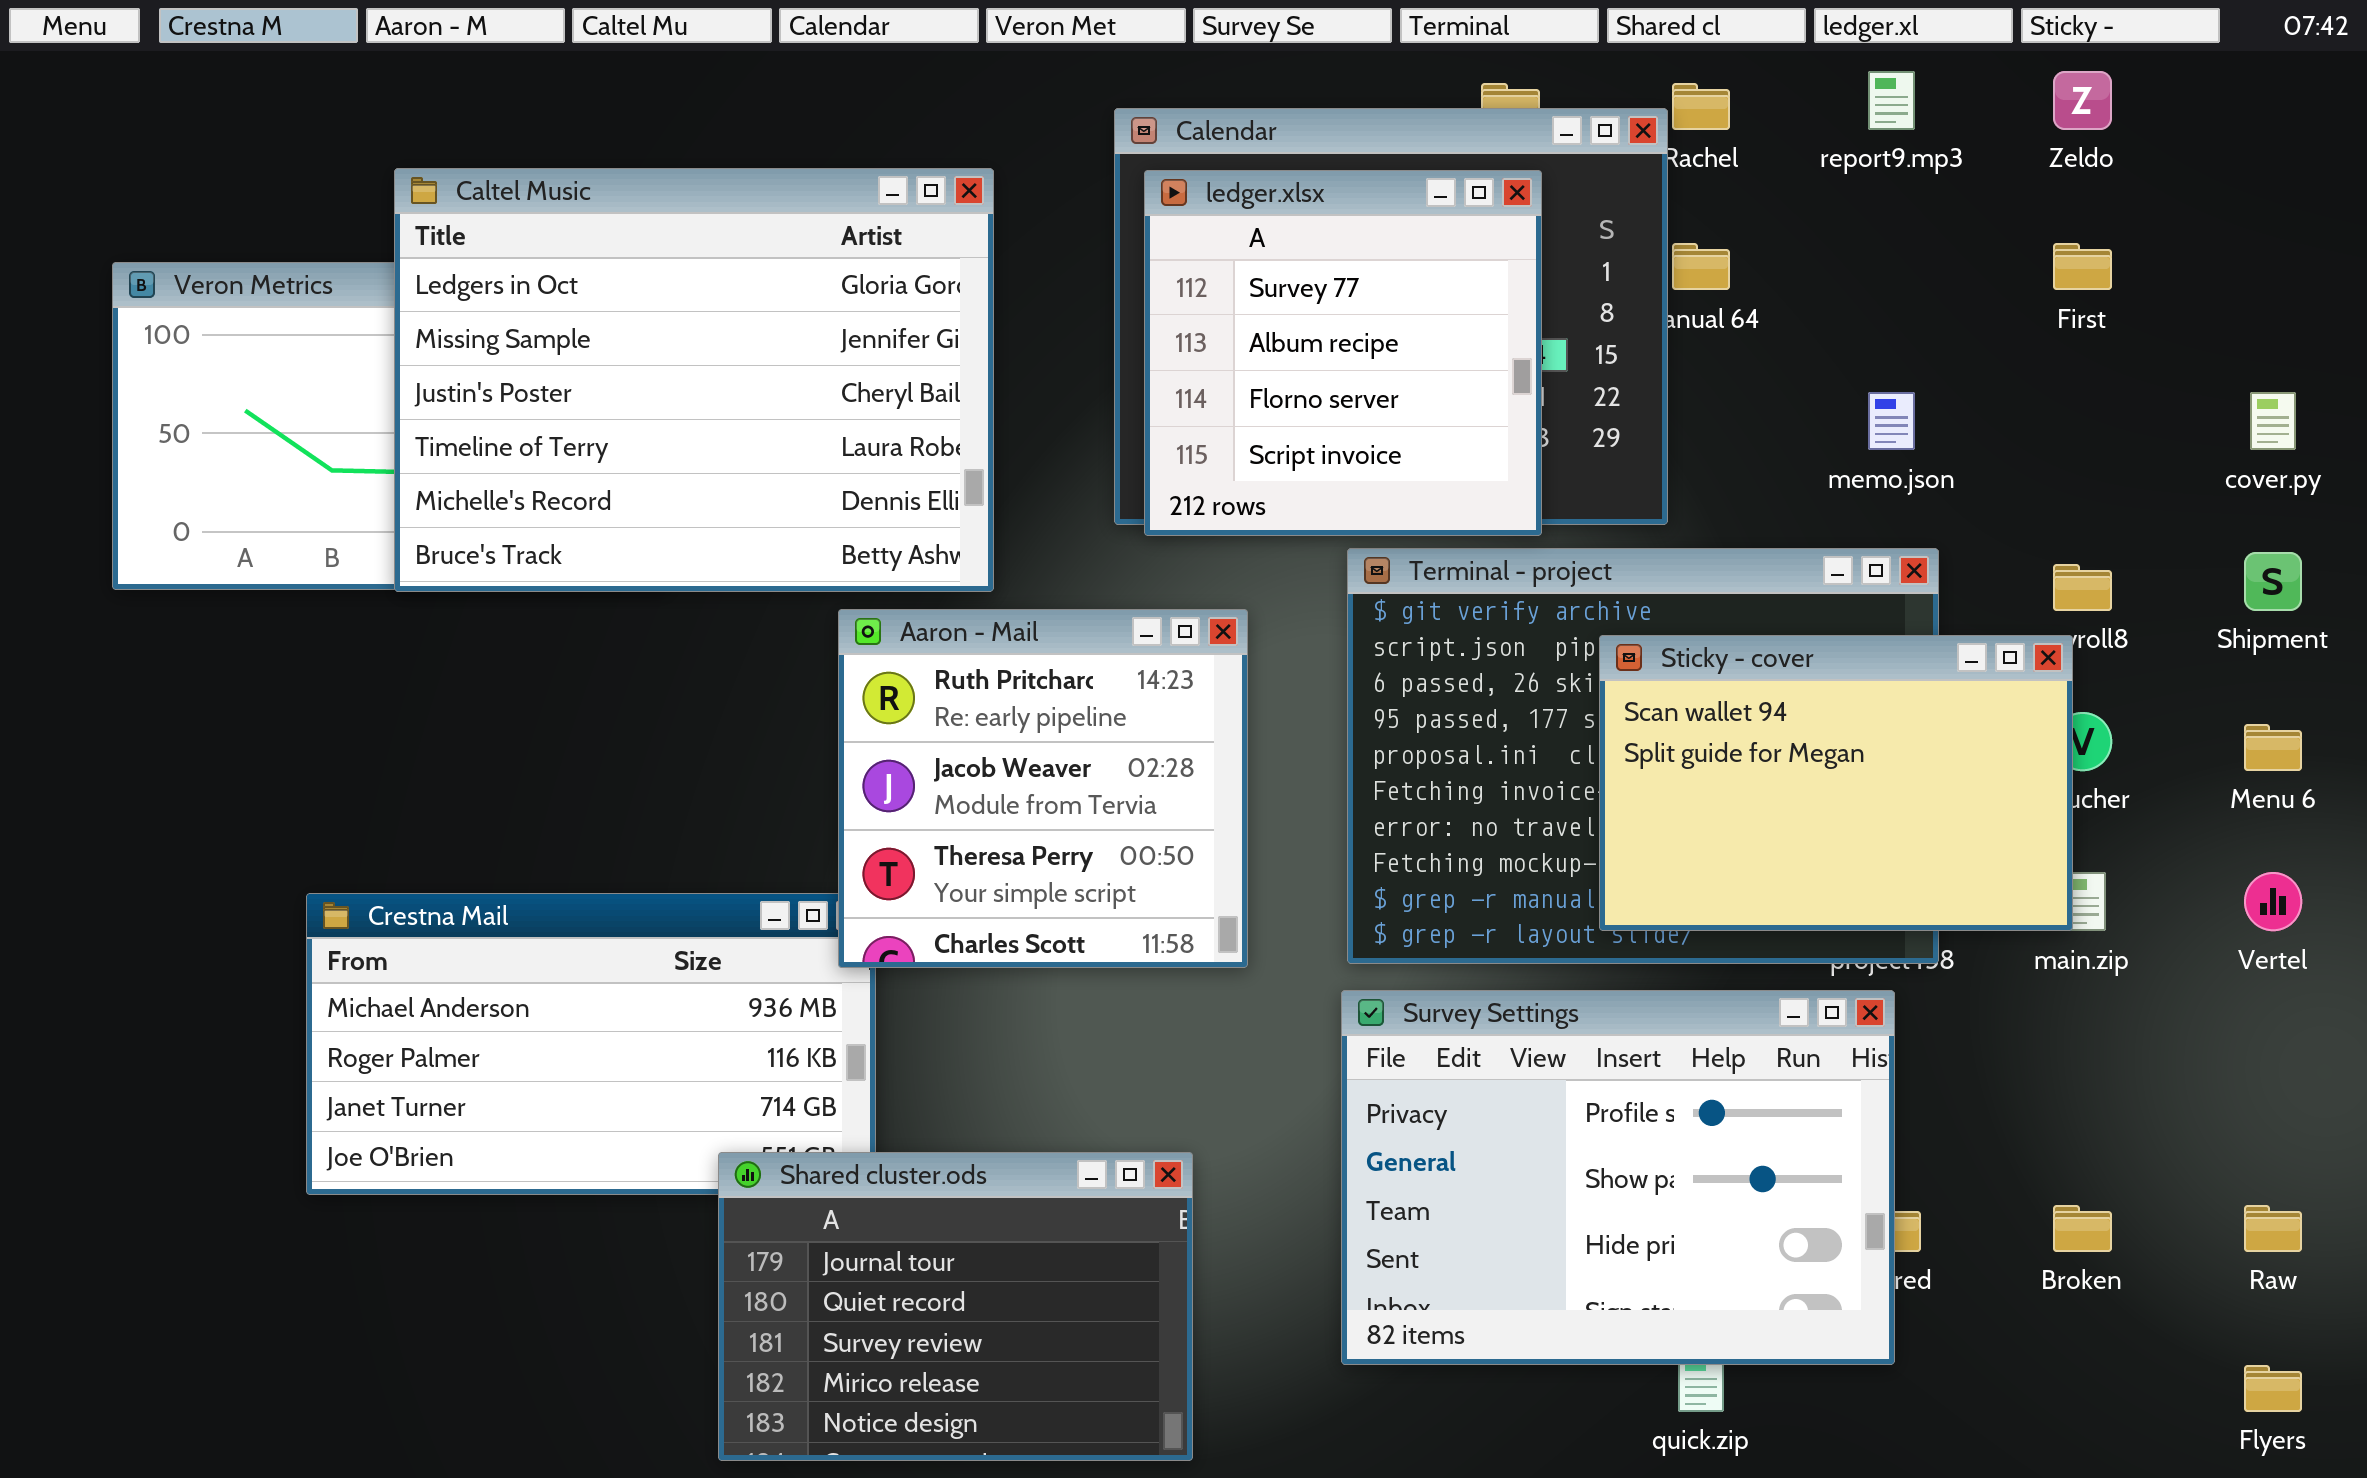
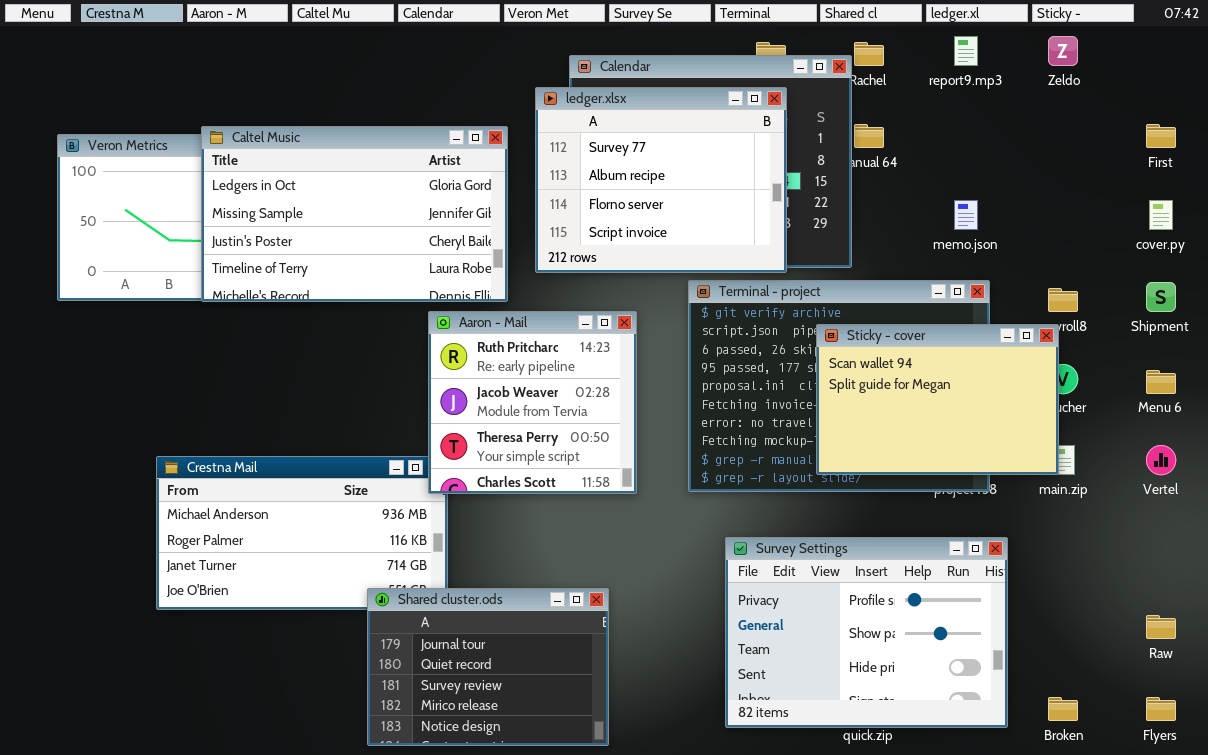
Caltel Music: [394,168,994,592] -> [201,126,508,302], resized
ledger.xlsx: [1144,170,1542,536] -> [535,87,787,273], resized
First: [2053,243,2112,290] -> [1146,124,1176,148], moved
Survey Settings: [1341,990,1895,1365] -> [725,537,1008,728], moved
Broken: [2053,1205,2112,1252] -> [1048,697,1078,721], moved

